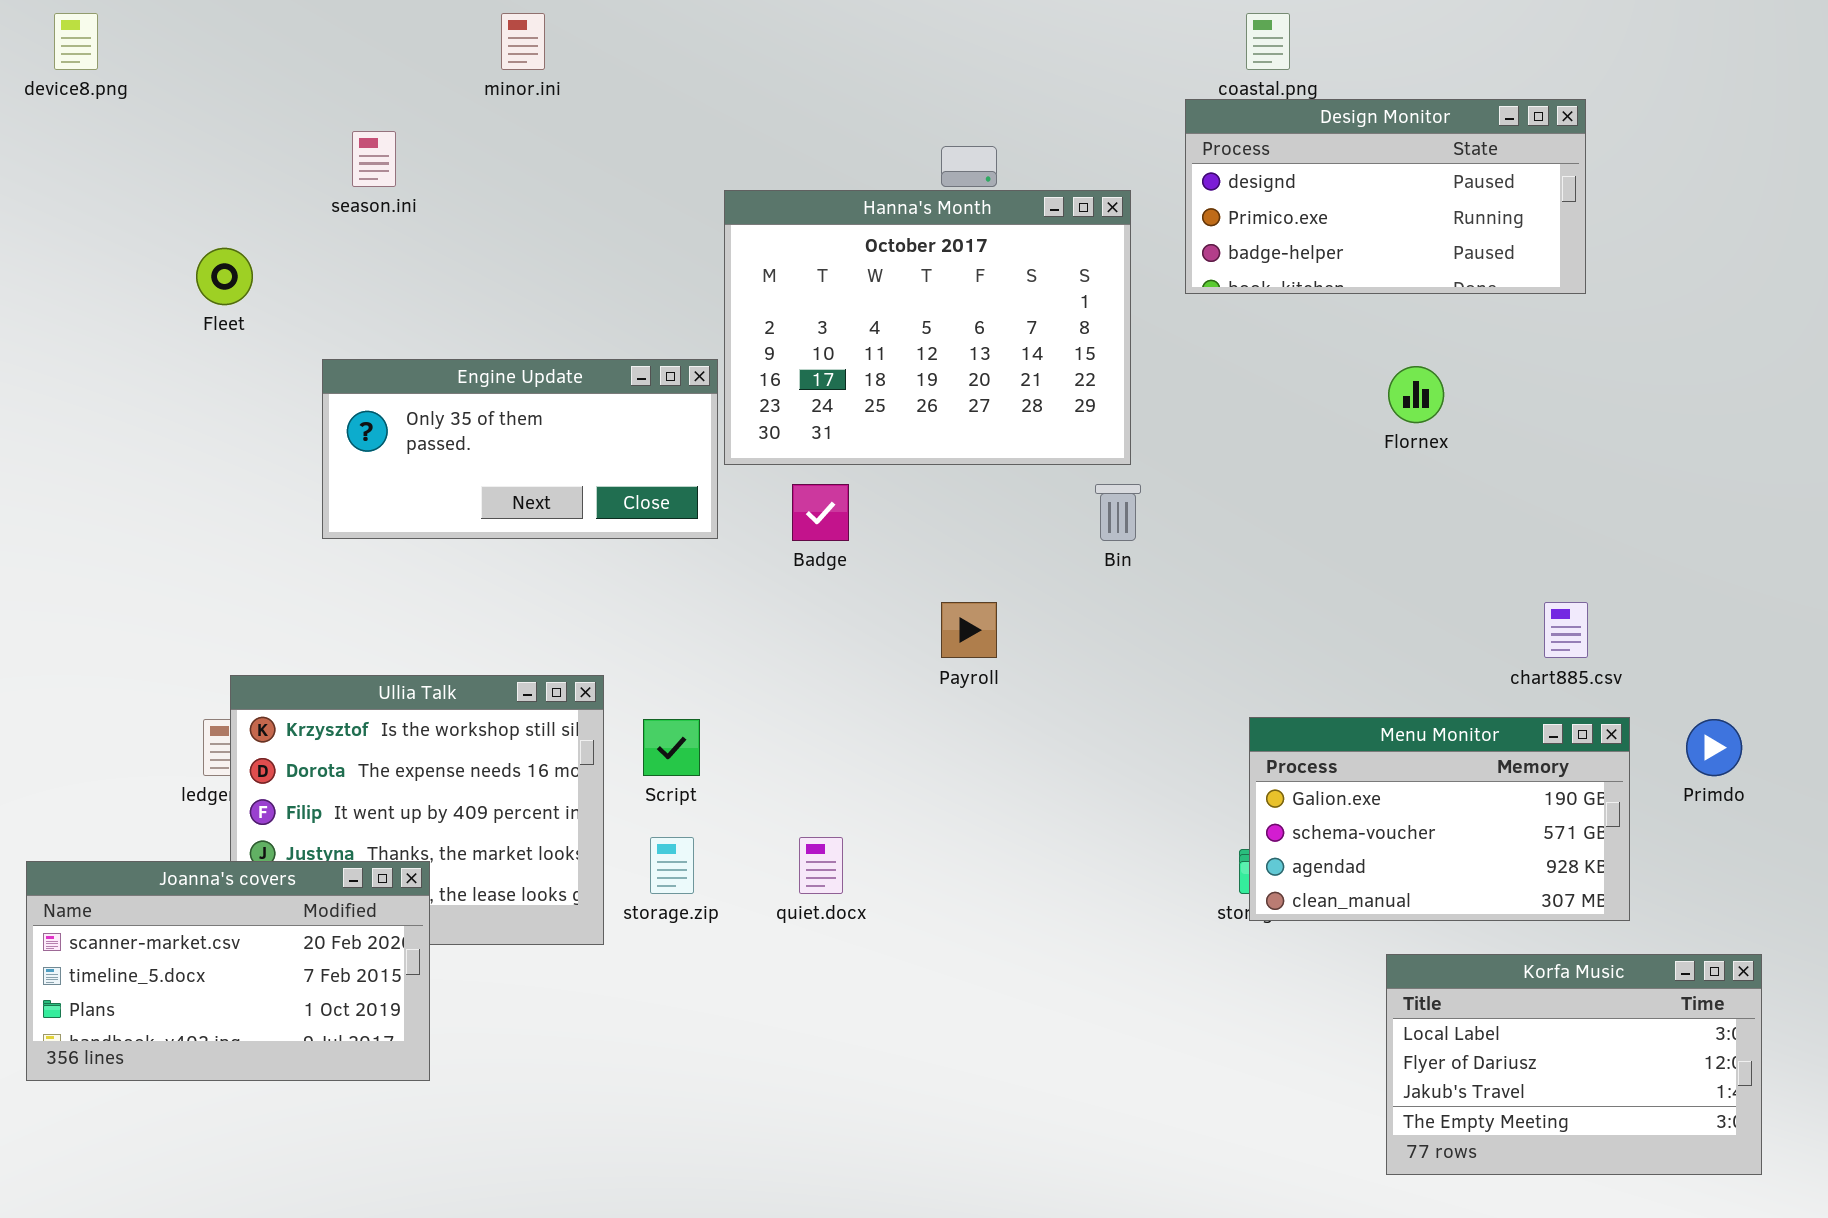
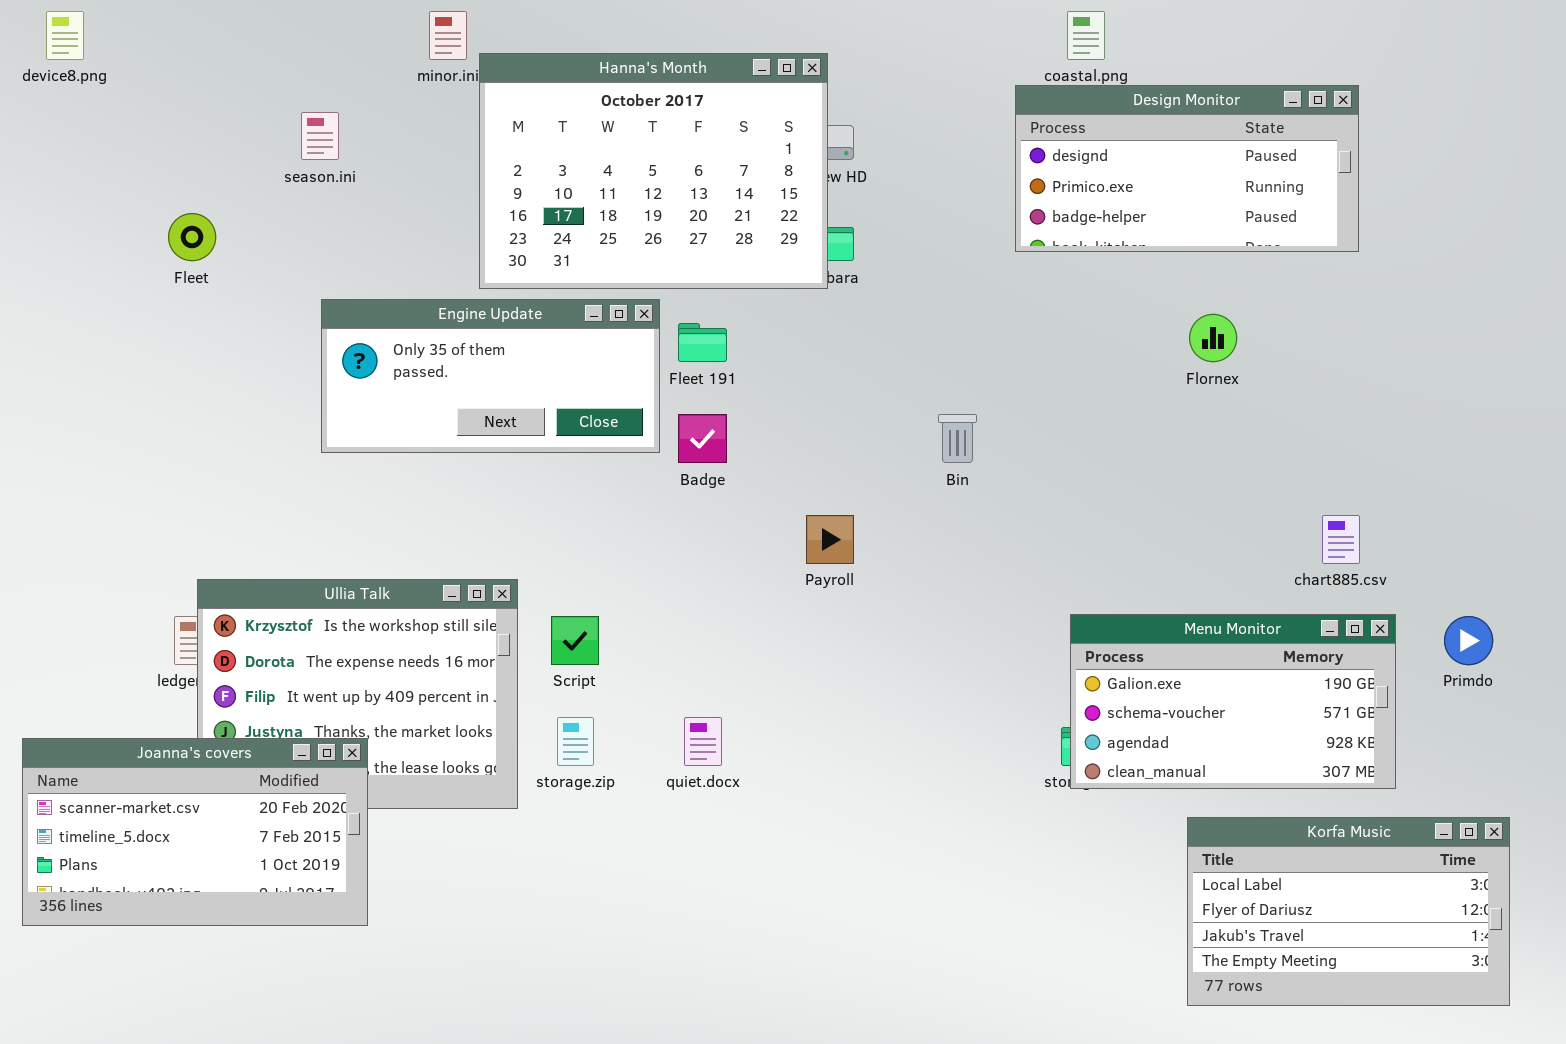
Hanna's Month: [724,190,1131,465] -> [479,53,828,289], moved
Engine Update: [322,359,718,539] -> [321,299,660,453], moved

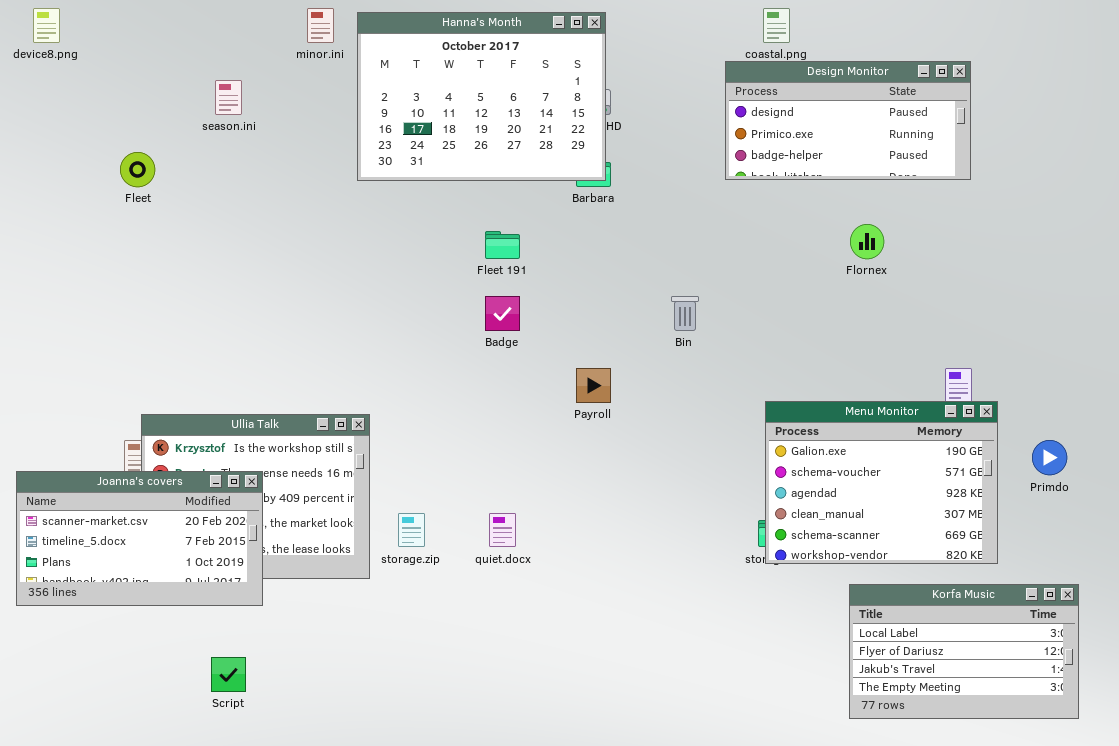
Hanna's Month: [479,53,828,289] -> [357,12,606,181], moved
Engine Update: [321,299,660,453] -> none, closed
Menu Monitor: [1070,614,1396,789] -> [765,401,998,564], resized
Script: [551,616,599,665] -> [211,657,246,692], moved
Joanna's covers: [22,738,368,926] -> [16,471,263,606], moved

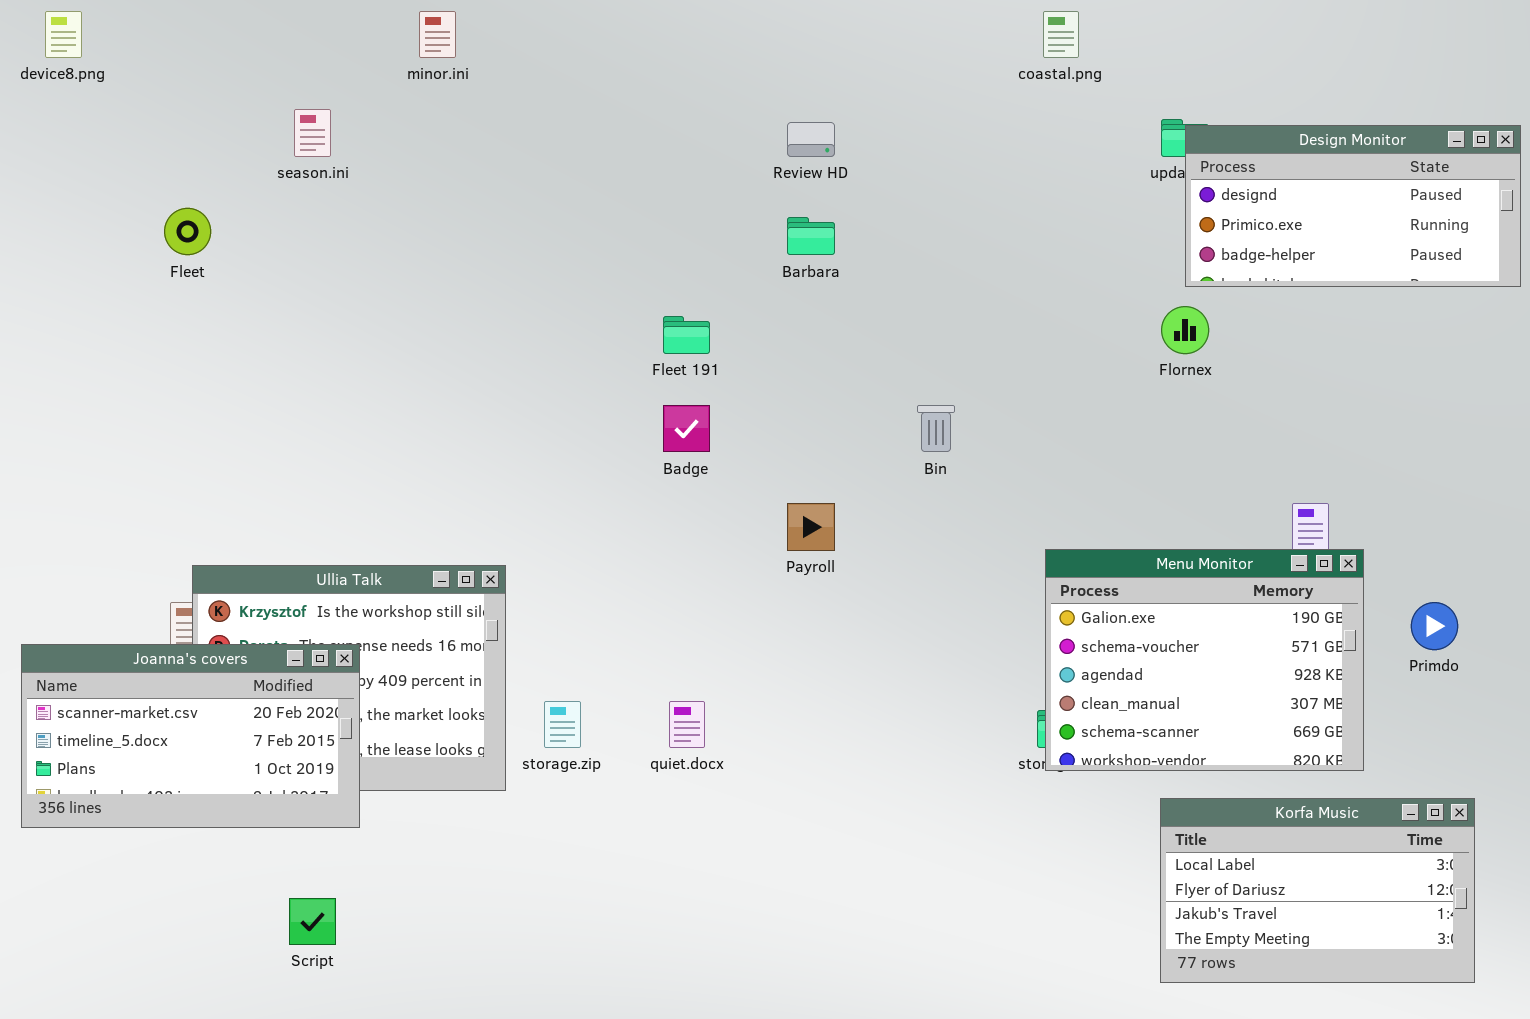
Hanna's Month: [357,12,606,181] -> none, closed
Design Monitor: [725,61,971,180] -> [1185,125,1521,287], moved

